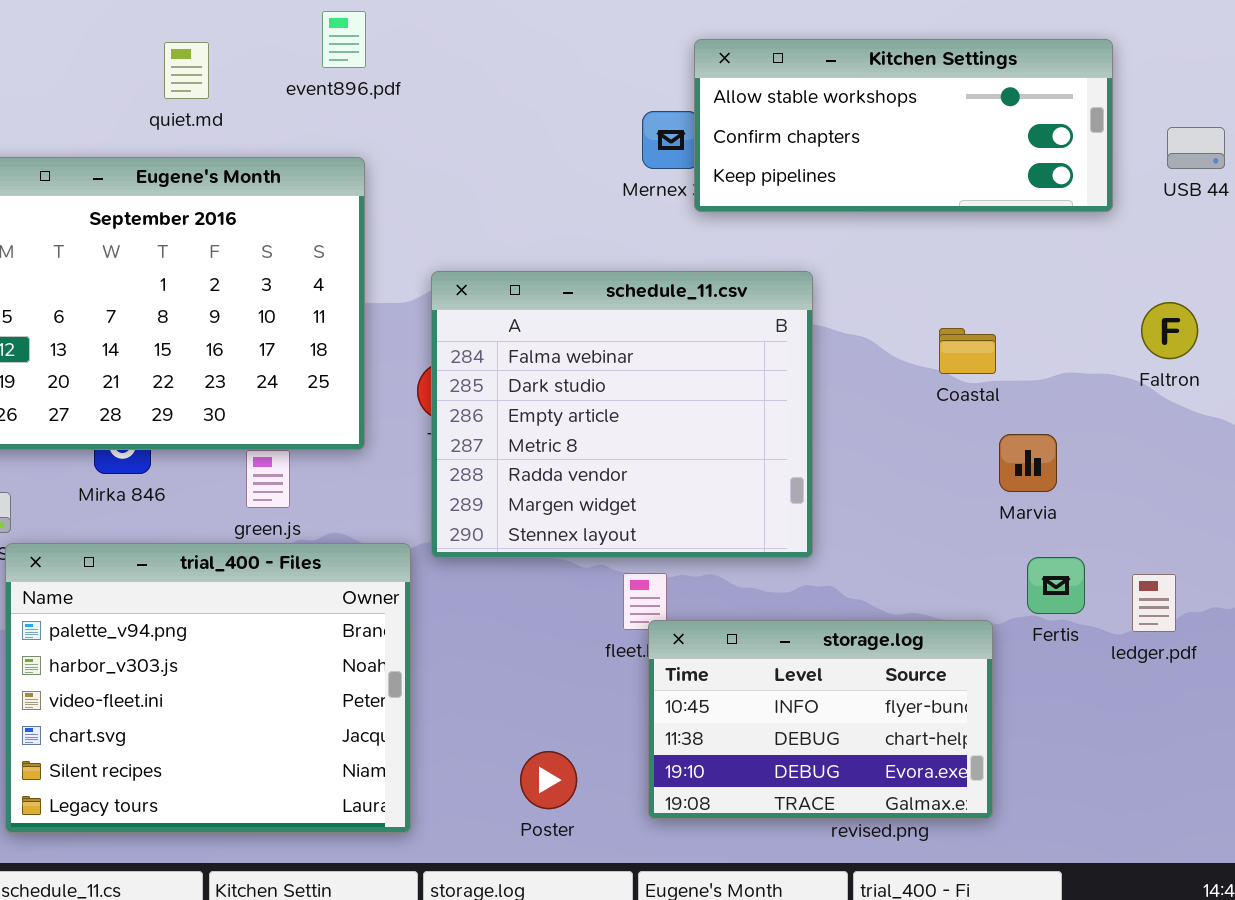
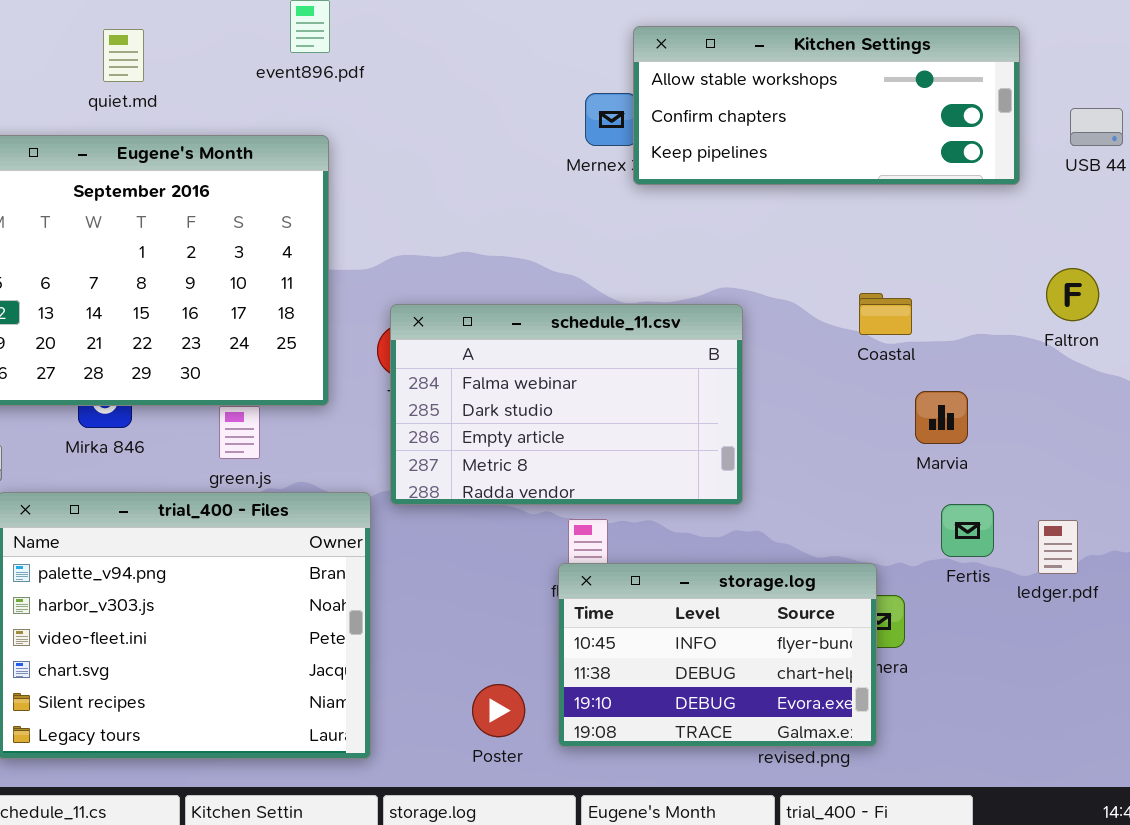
quiet.md: [164,42,209,99] -> [103,29,144,82], moved
schedule_11.csv: [431,271,813,558] -> [390,304,743,505], resized
storage.log: [648,620,993,819] -> [558,563,877,747], moved

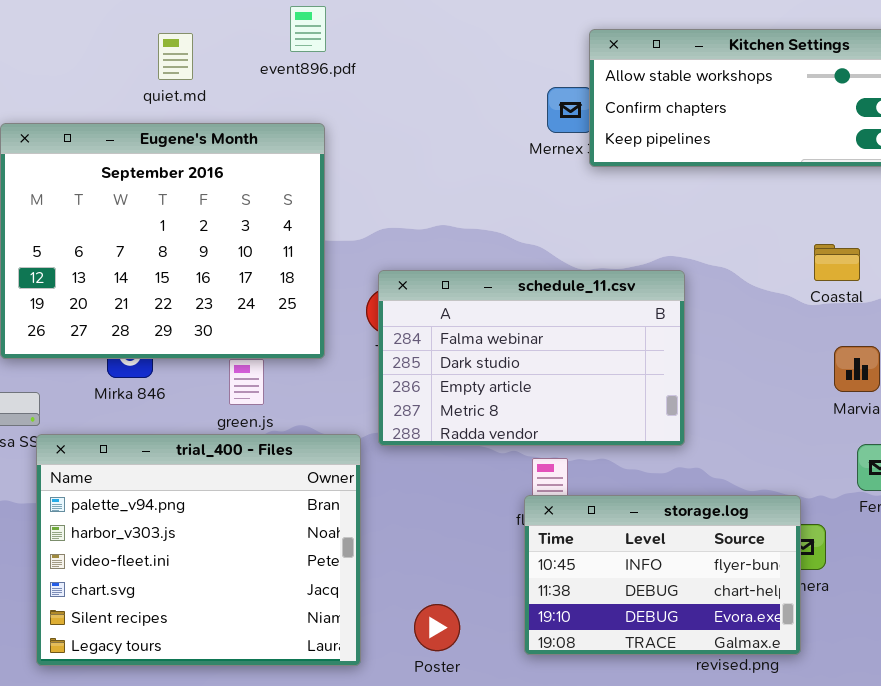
quiet.md: [103,29,144,82] -> [158,33,193,80], moved
Coastal: [859,293,912,335] -> [814,244,860,281], moved
Poster: [472,684,525,737] -> [414,604,460,651], moved

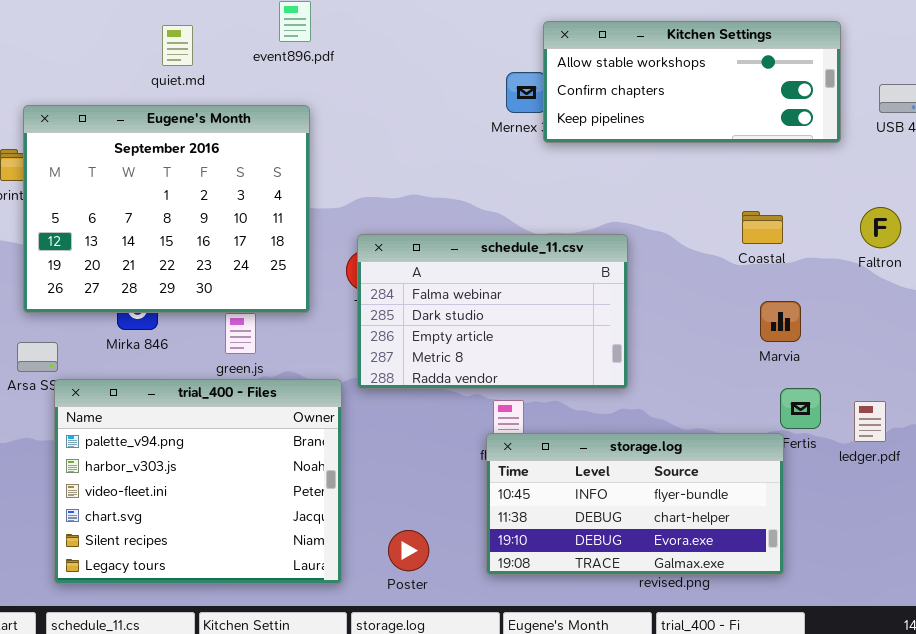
storage.log: [524,495,801,655] -> [486,433,784,575], resized

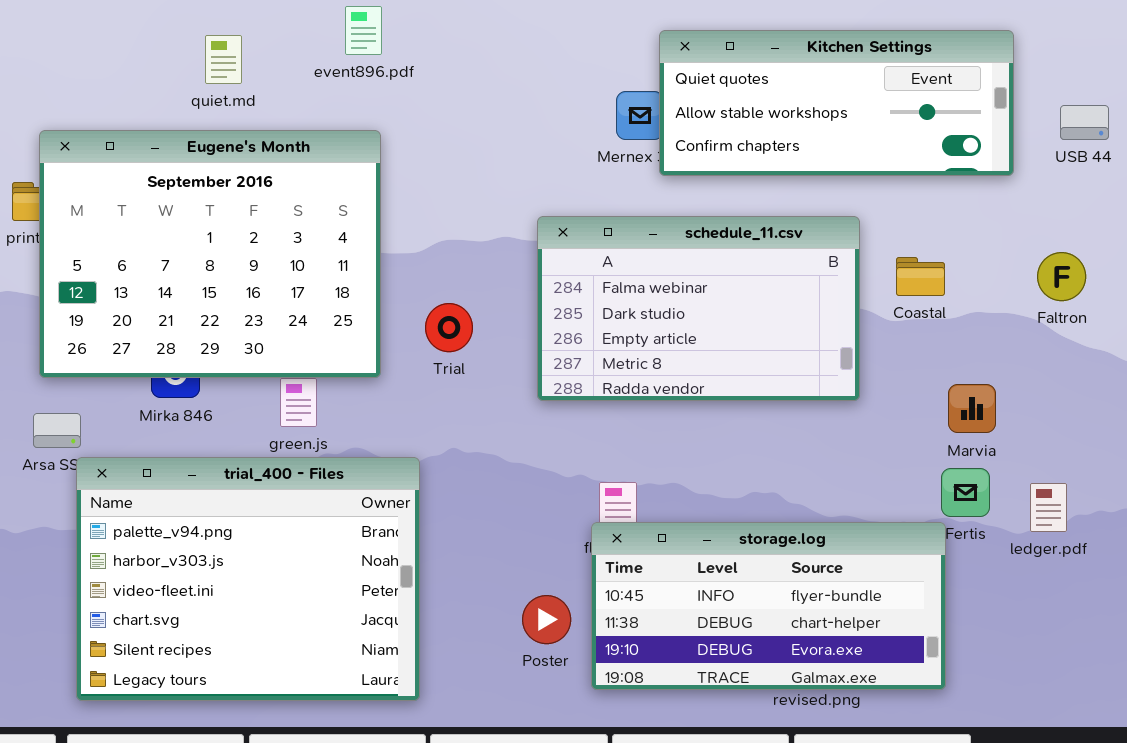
Kitchen Settings: [543,21,841,143] -> [659,30,1014,176], scrolled up 1 row
schedule_11.csv: [357,234,628,389] -> [537,216,860,401], moved
Marvia: [760,301,801,342] -> [948,384,996,433], moved
Poster: [388,530,429,571] -> [522,595,571,644], moved

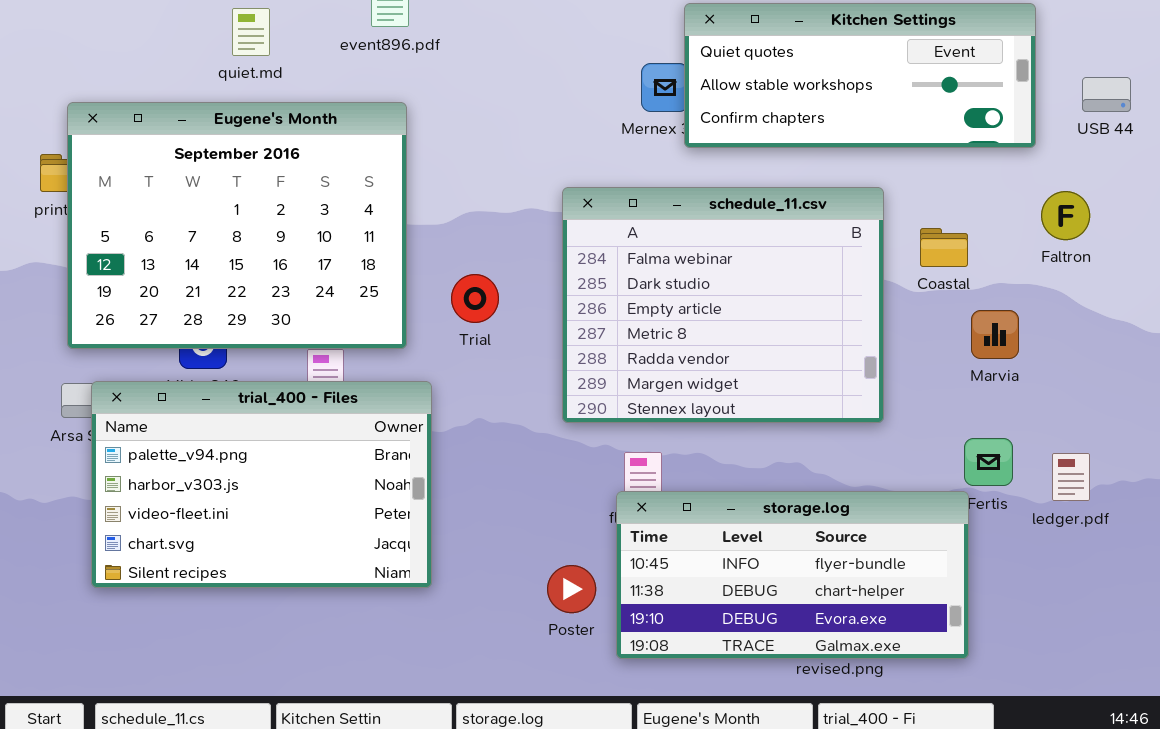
schedule_11.csv: [537,216,860,401] -> [562,187,884,423], resized
Faltron: [1037,252,1086,301] -> [1041,191,1090,240], moved
Marvia: [948,384,996,433] -> [971,310,1019,359], moved
trial_400 - Files: [76,457,420,701] -> [91,381,432,588], moved, resized

